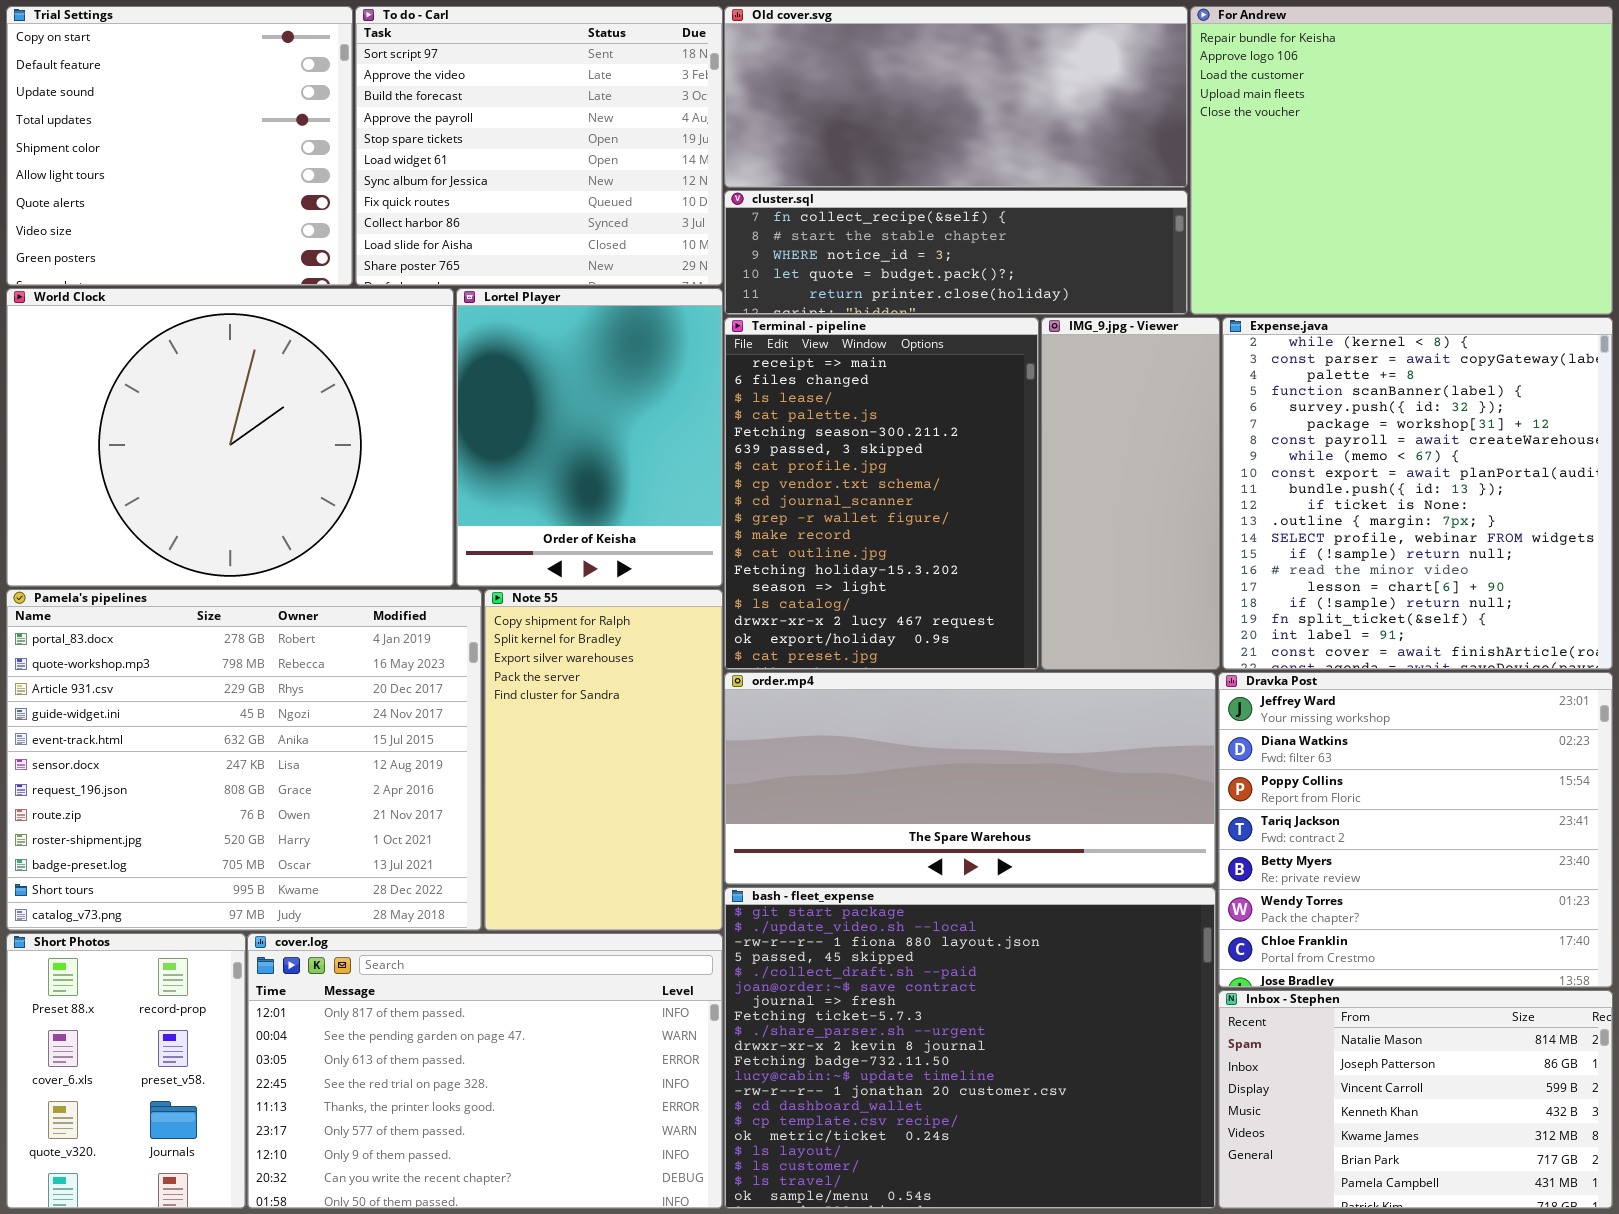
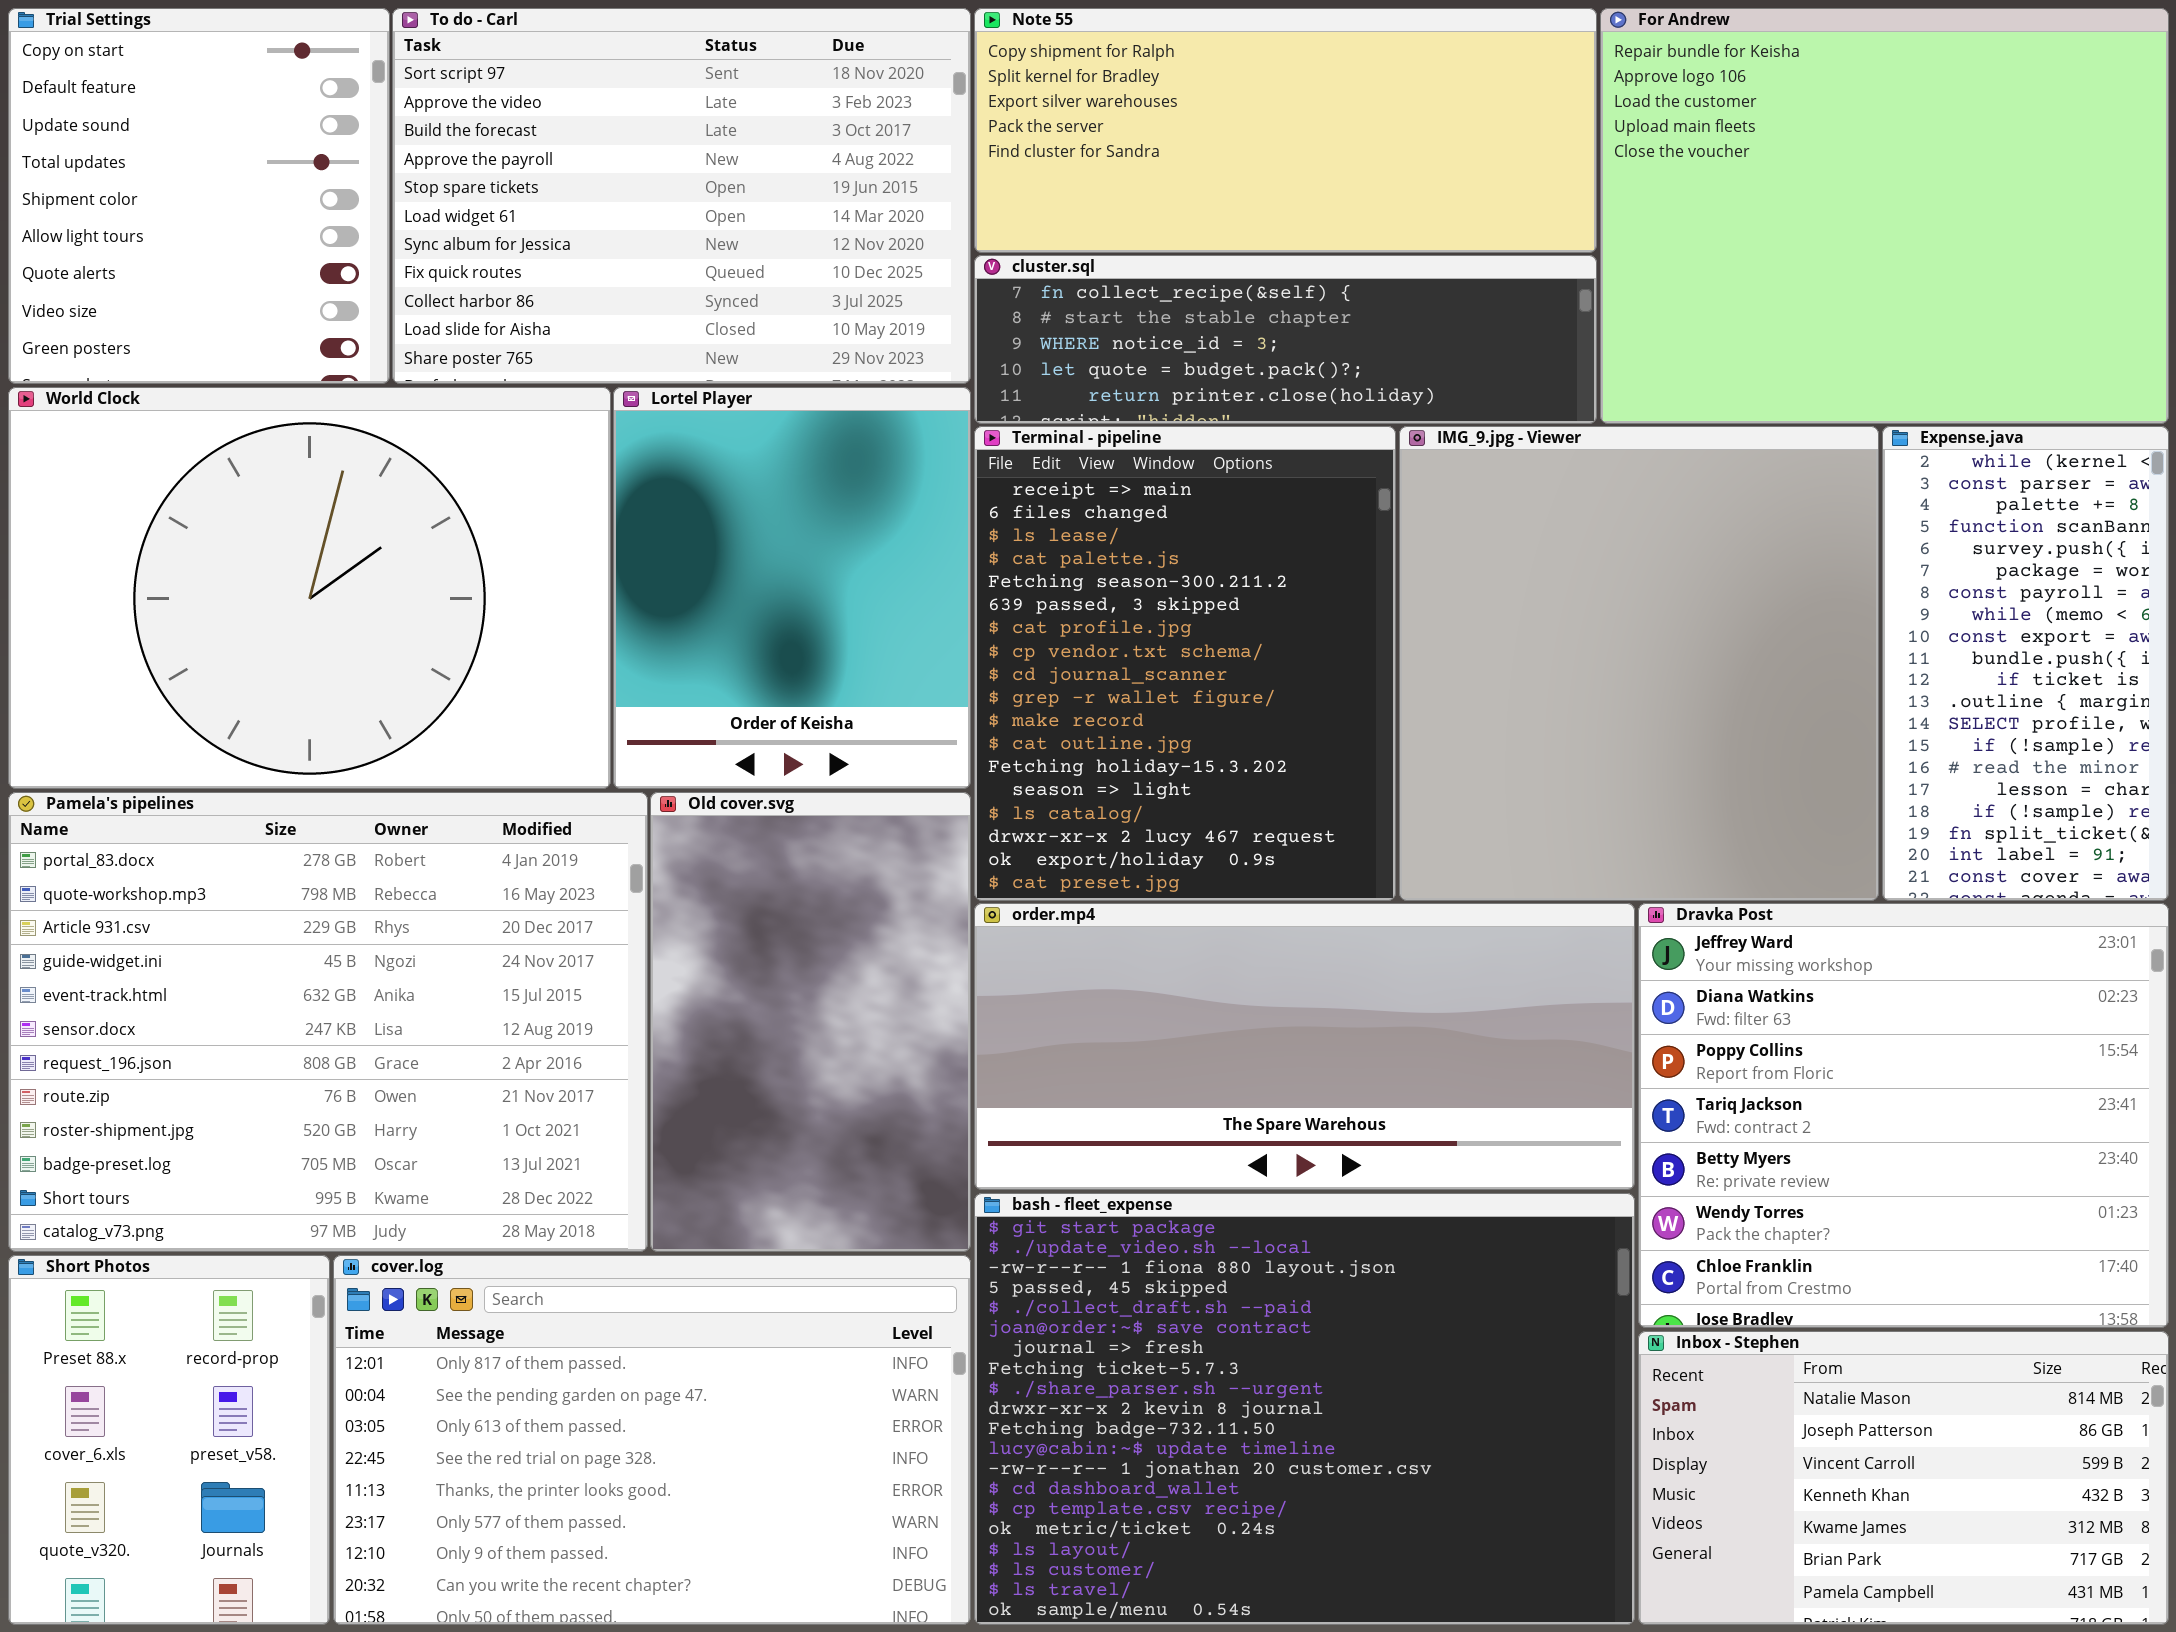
Trial Settings: [6,6,353,286] -> [8,8,390,384], resized
To do - Carl: [355,6,723,286] -> [392,8,971,384], resized
Old cover.svg: [724,6,1188,188] -> [650,792,971,1252], moved, resized
IMG_9.jpg - Viewer: [1041,317,1220,670] -> [1399,426,1879,901], resized
Expense.java: [1222,317,1613,670] -> [1882,426,2169,901], resized
Note 55: [484,589,723,931] -> [974,8,1597,253], moved, resized

